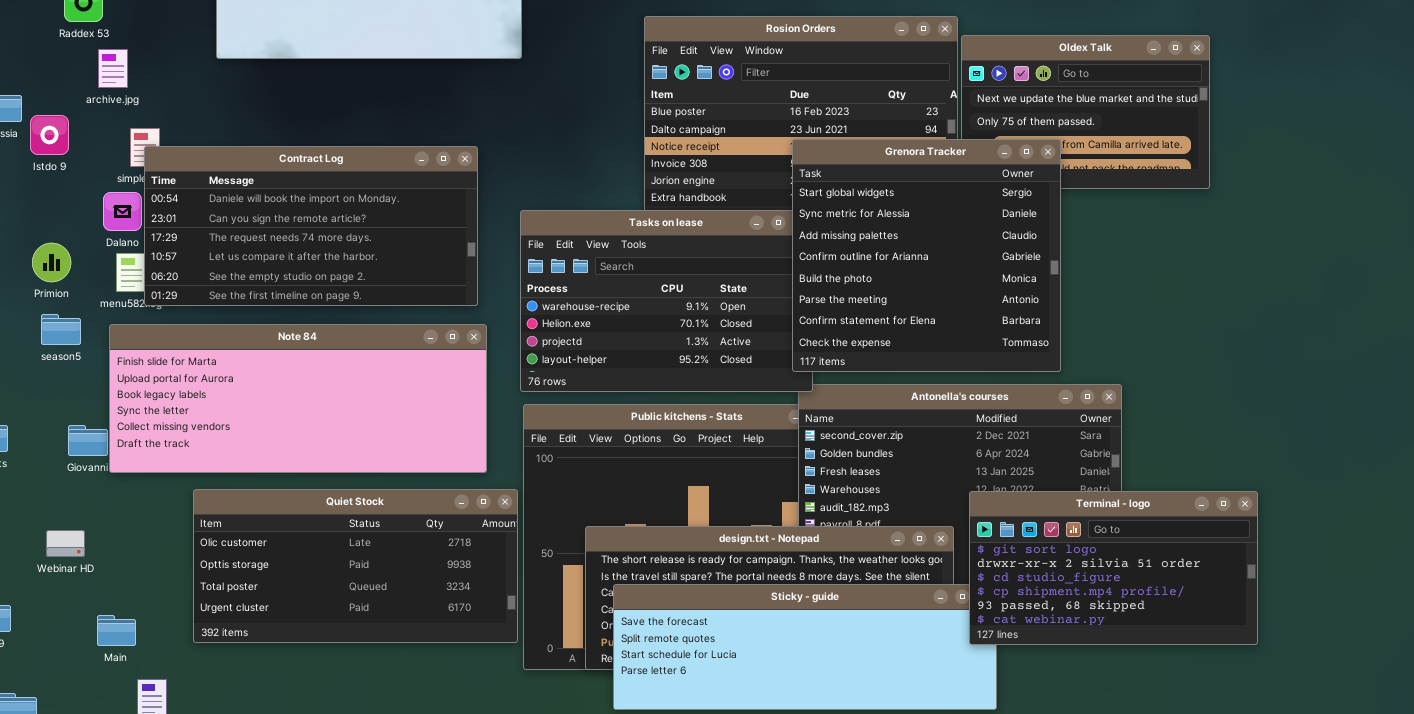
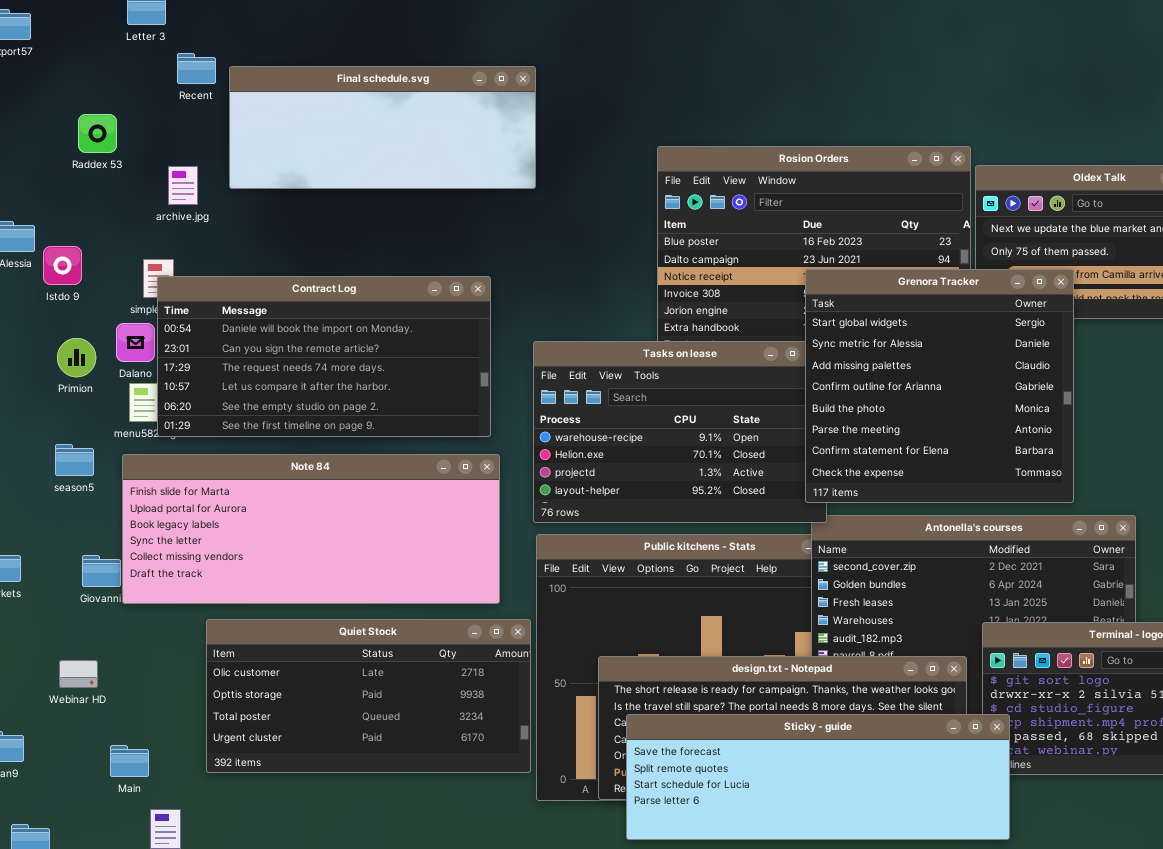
archive.jpg: [98,49,128,88] -> [168,166,198,205], moved
Primion: [32,243,71,282] -> [57,338,96,377], moved
Sticky - guide: [613,584,997,710] -> [626,714,1010,840], raised

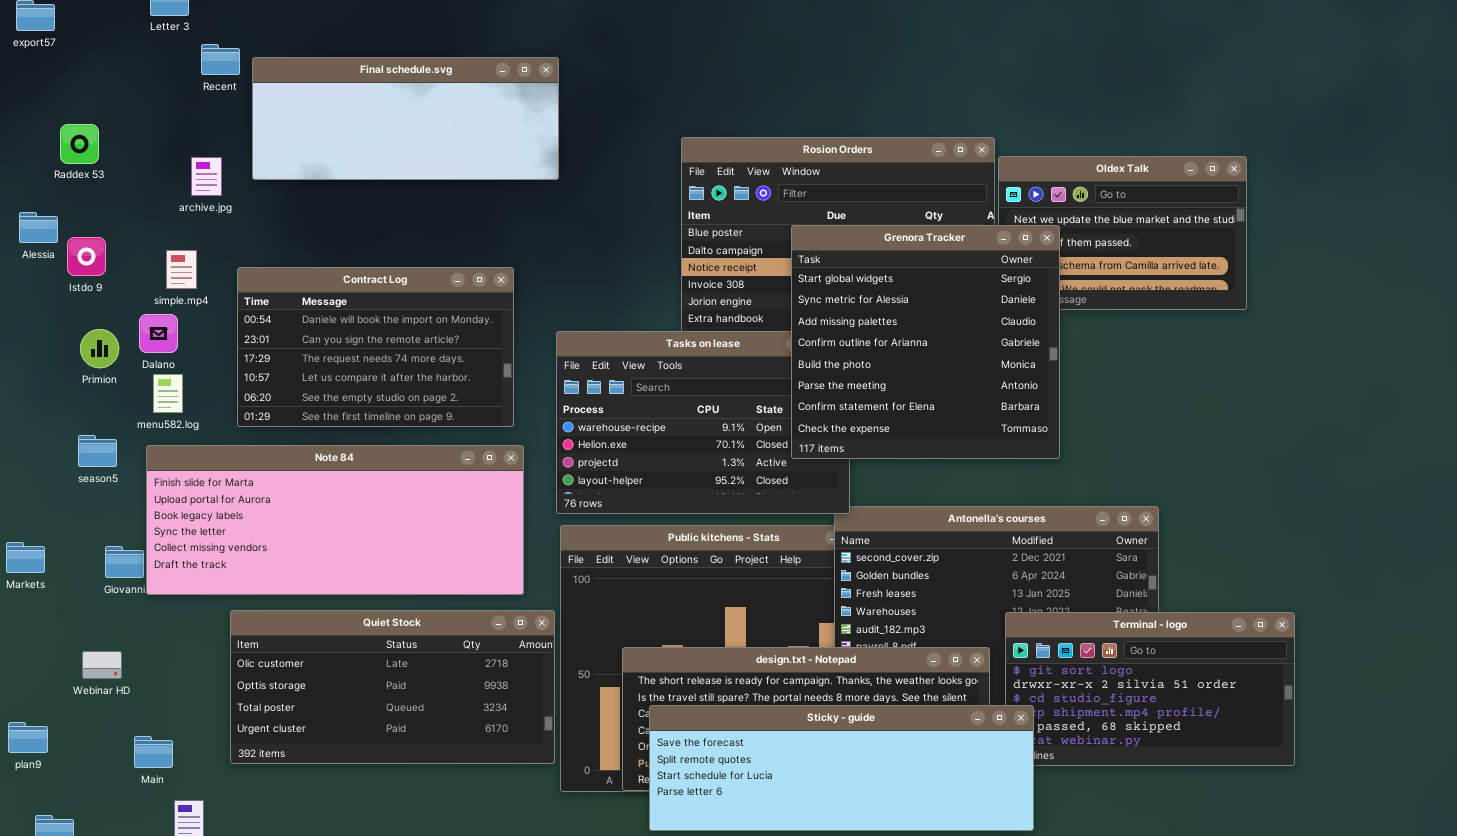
Raddex 53: [78,114,117,153] -> [60,124,99,164], moved
Grenora Tracker: [805,269,1074,503] -> [791,225,1060,459], moved
Contract Log: [157,276,491,437] -> [237,267,514,427], resized

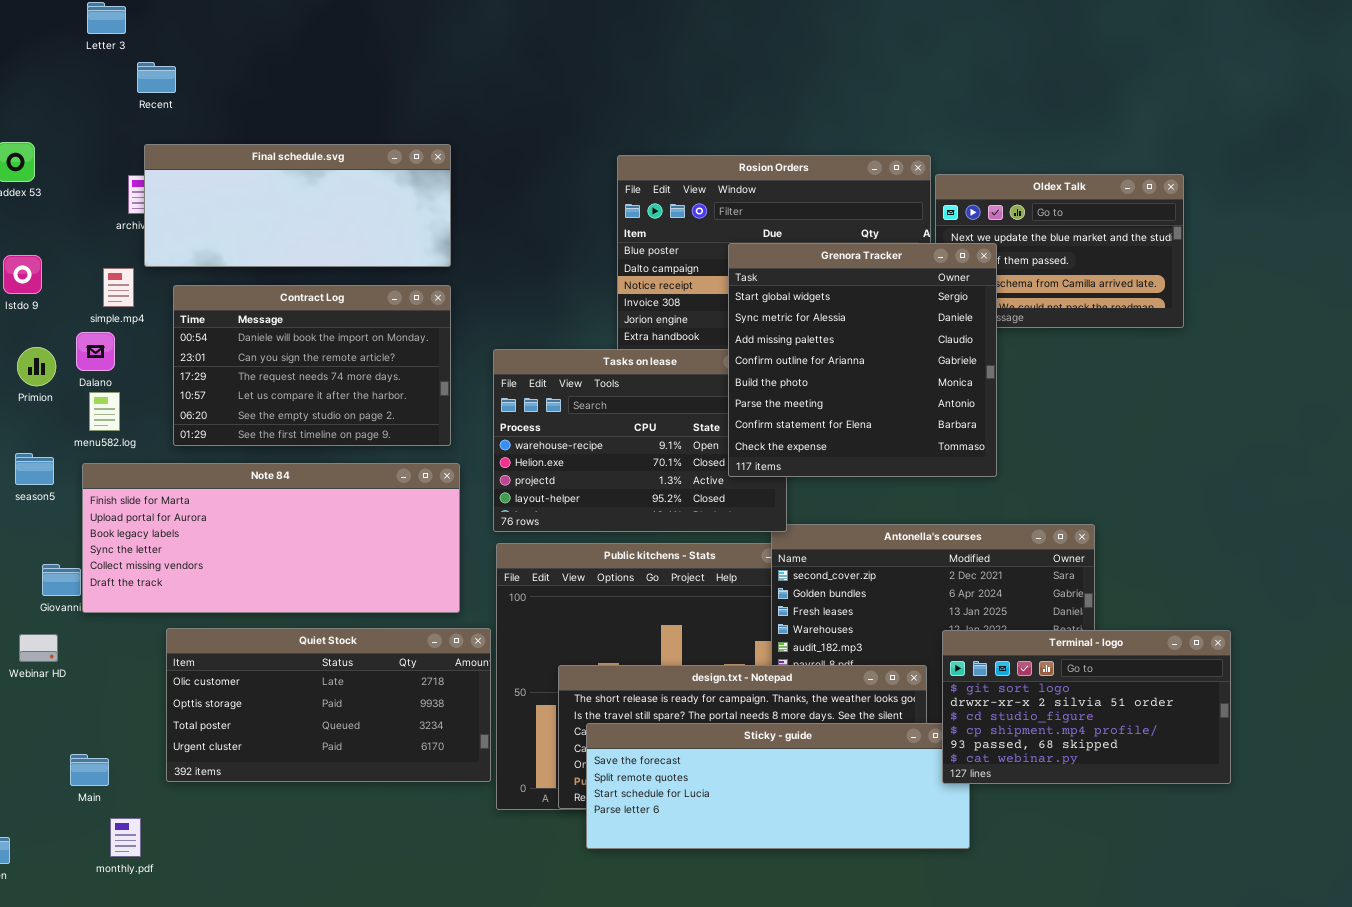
Final schedule.svg: [252,57,559,180] -> [144,144,451,267], moved
Terminal - logo: [1005,612,1295,766] -> [942,630,1231,784], raised
Webinar HD: [82,651,122,679] -> [19,634,58,662], moved

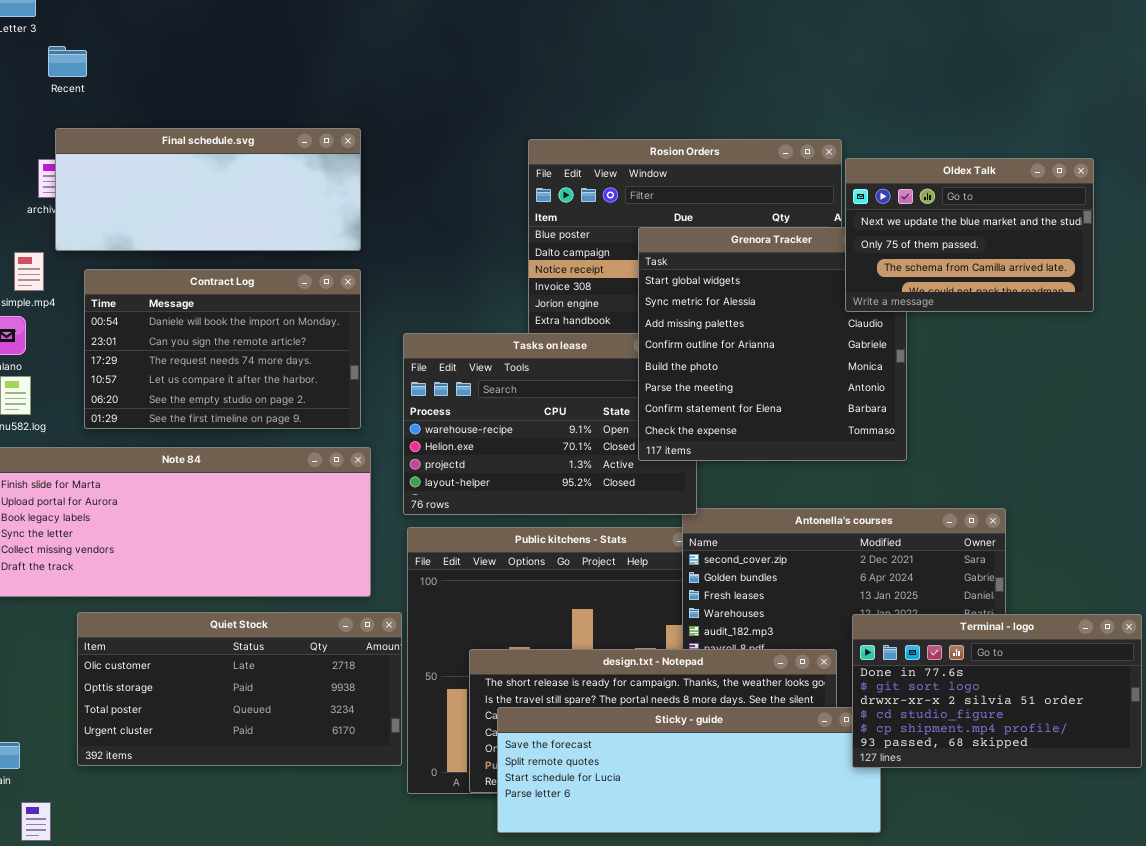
Oldex Talk: [935,174,1184,328] -> [845,158,1094,312], raised
Terminal - logo: [942,630,1231,784] -> [852,614,1142,768], scrolled up 1 row

